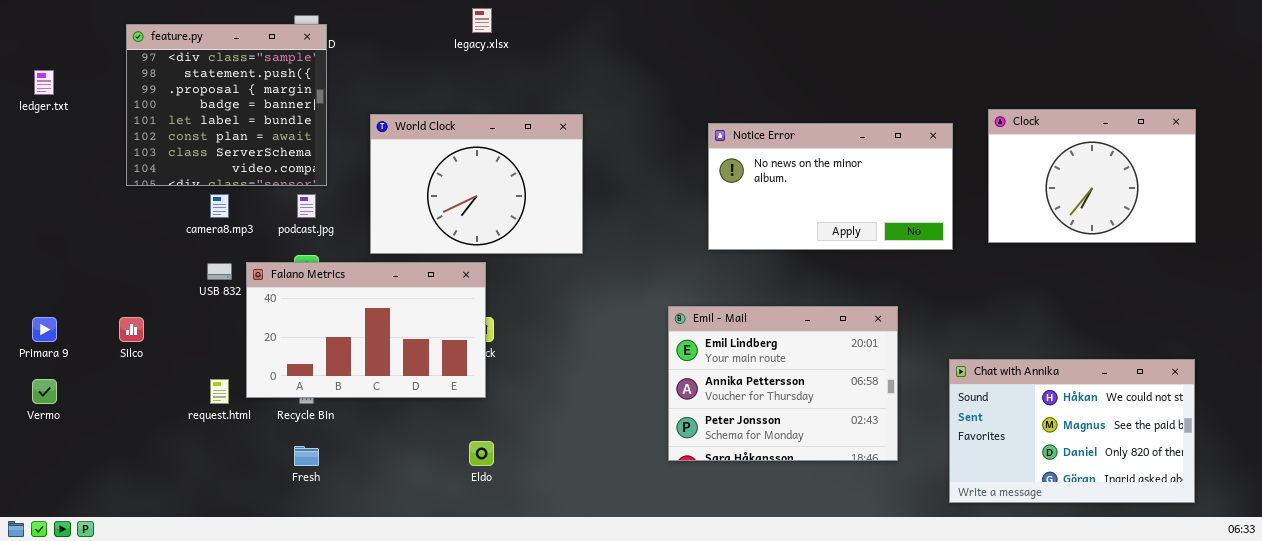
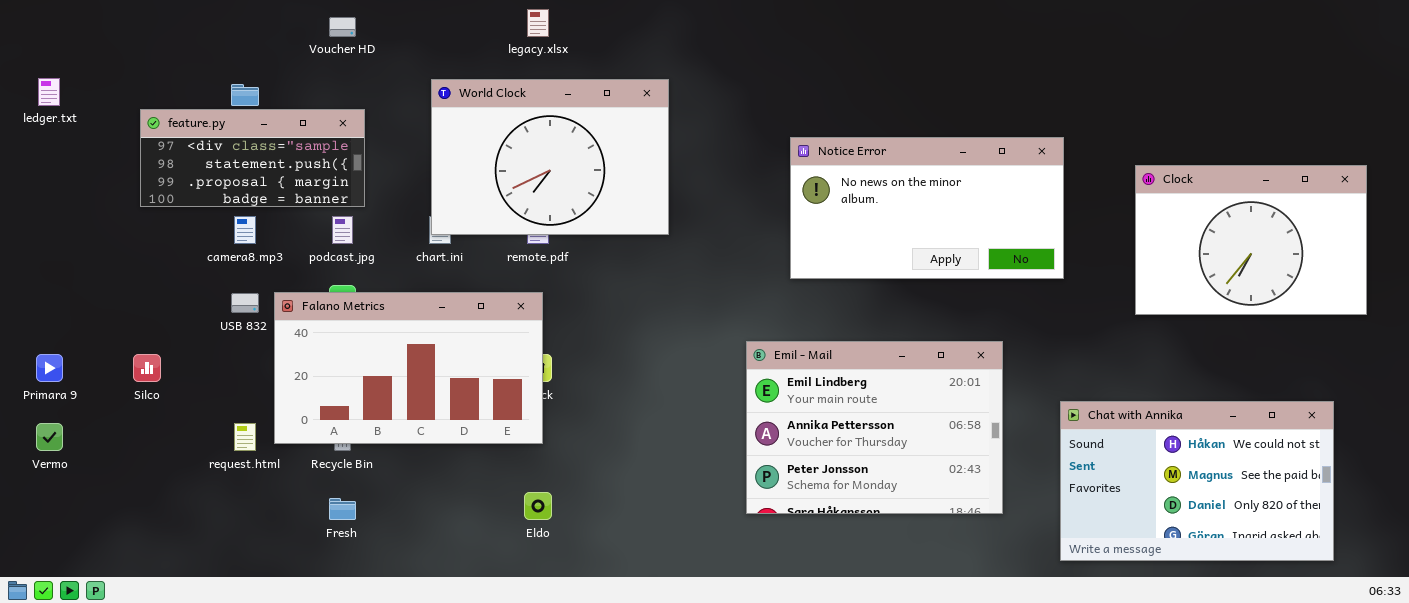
feature.py: [126,24,327,186] -> [140,109,365,207], resized
Clock: [988,109,1196,243] -> [1135,165,1367,315], moved
World Clock: [370,114,583,254] -> [431,79,669,235], moved

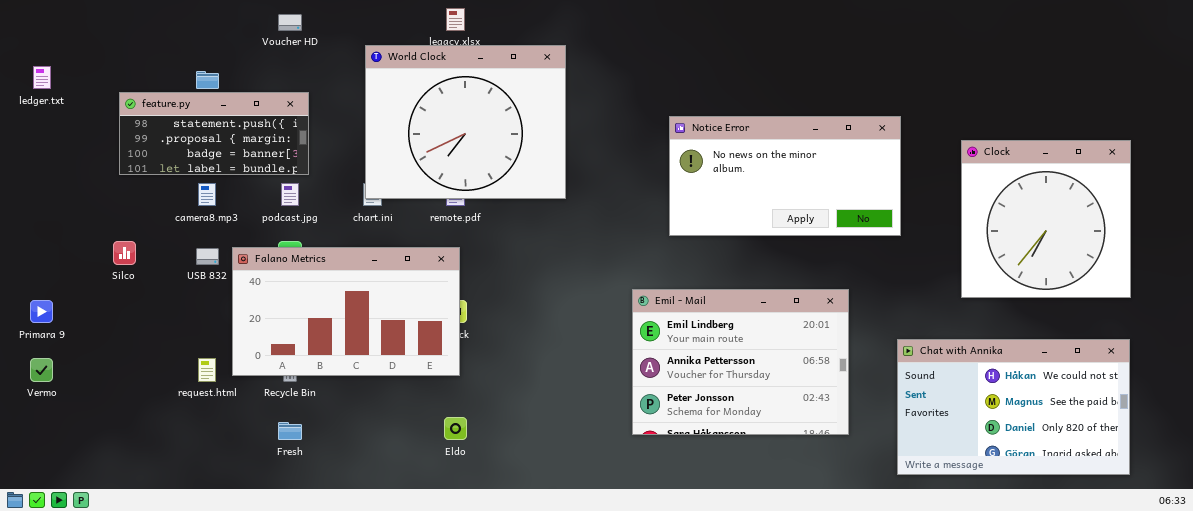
World Clock: [431,79,669,235] -> [365,45,566,199], resized
feature.py: [140,109,365,207] -> [119,92,309,175], scrolled down 1 row
Clock: [1135,165,1367,315] -> [961,140,1131,298], resized
Silco: [133,354,161,382] -> [113,241,136,265], moved

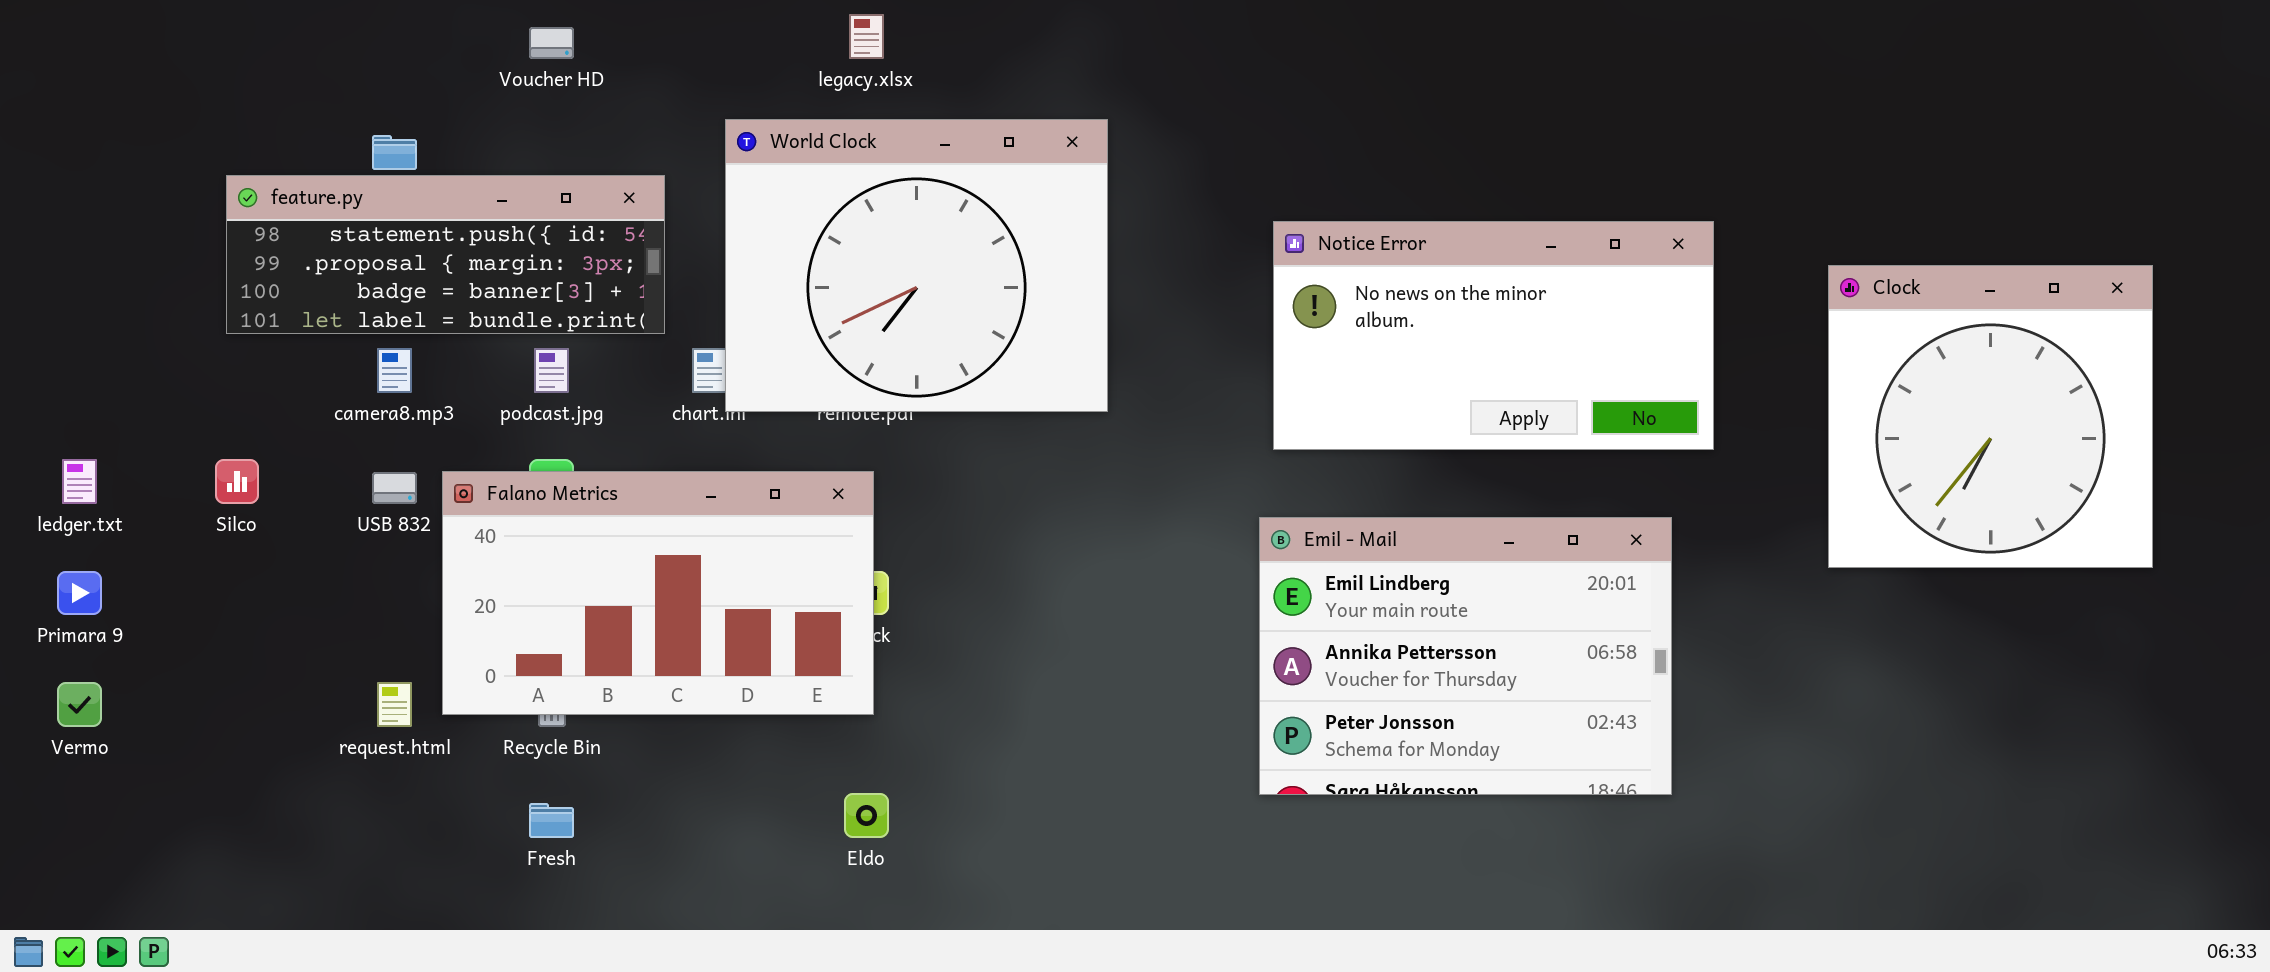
World Clock: [365,45,566,199] -> [725,119,1108,412], moved
ledger.txt: [33,66,51,89] -> [62,459,97,504], moved
feature.py: [119,92,309,175] -> [226,175,665,334], resized
Emil - Mail: [632,289,849,435] -> [1259,517,1672,795], moved
Chat with Annika: [897,339,1130,475] -> none, closed

